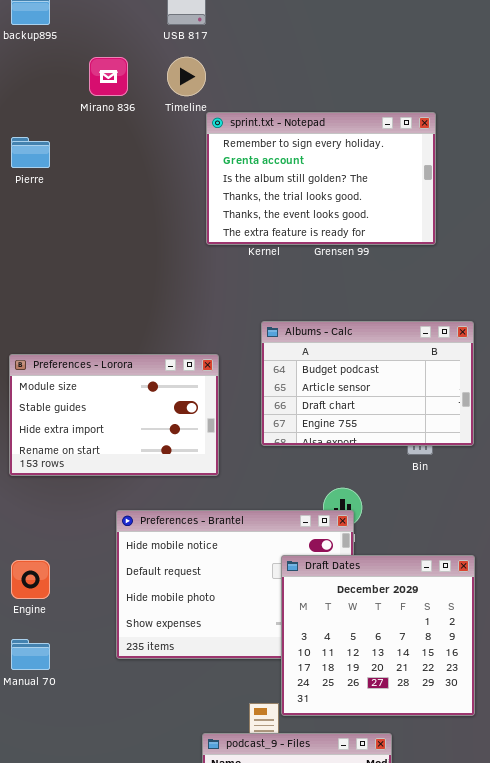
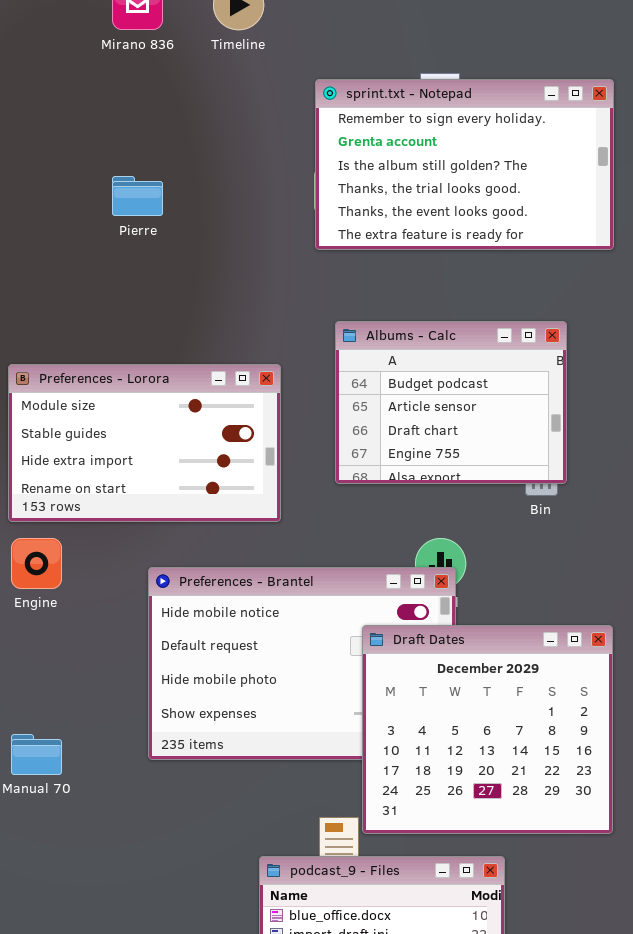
sprint.txt - Notepad: [206,112,436,245] -> [315,79,614,250], moved
Pierre: [11,137,50,168] -> [112,176,163,216], moved
Albums - Calc: [261,321,474,446] -> [335,321,567,484], resized
Engine: [11,560,50,599] -> [11,538,62,589], moved

